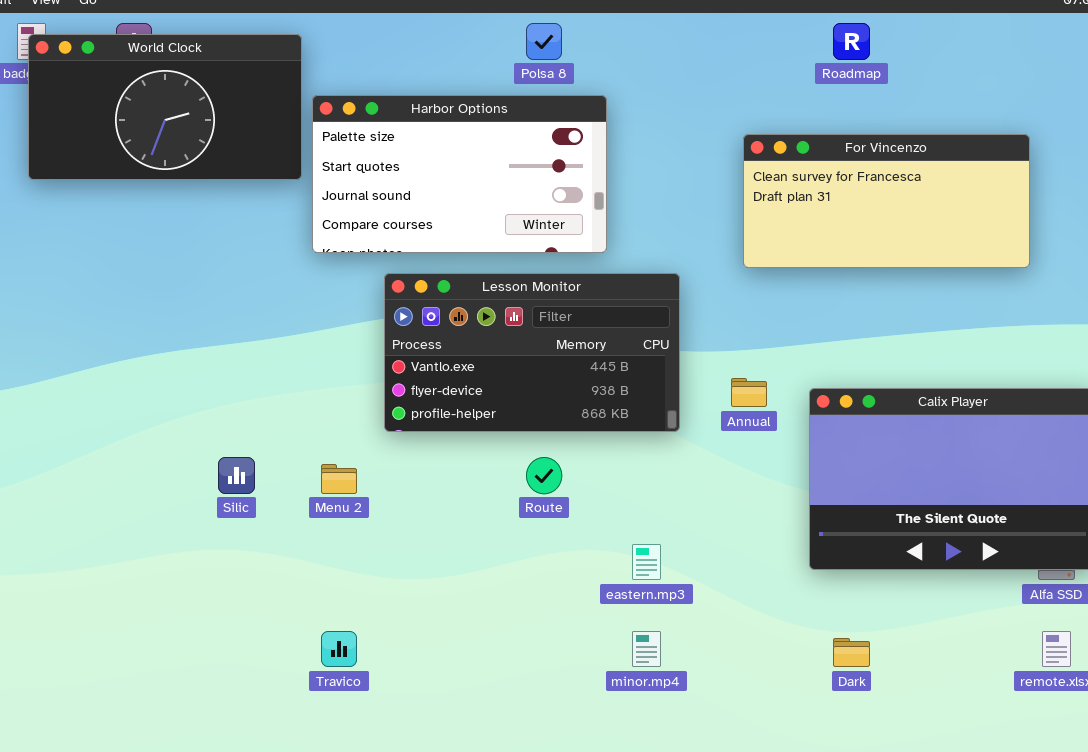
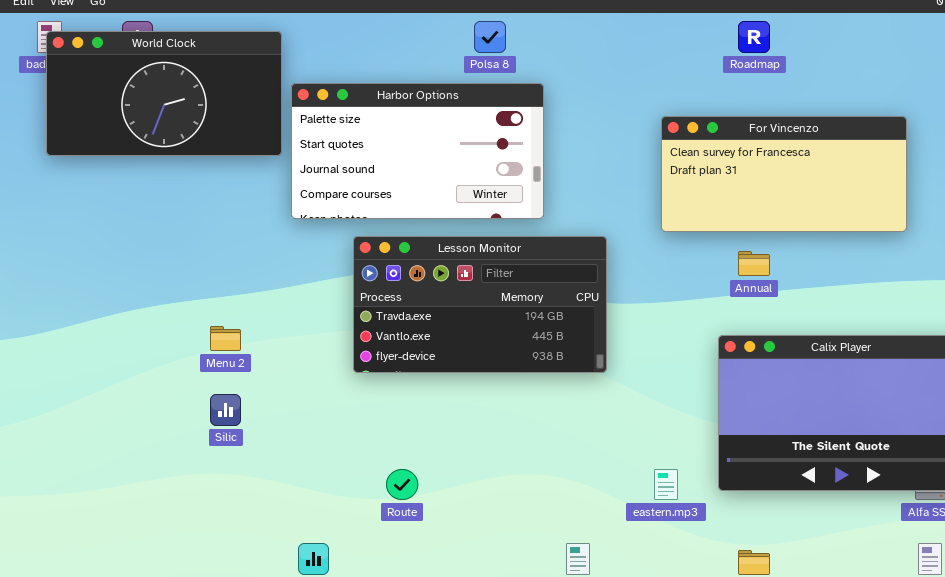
Lesson Monitor: [384,273,680,432] -> [353,236,607,373], scrolled up 1 row
Annual: [731,378,767,407] -> [738,251,770,276], moved
Route: [526,457,562,494] -> [386,469,418,500], moved
Menu 2: [321,464,357,494] -> [210,326,241,351], moved
eastern.mp3: [632,544,661,580] -> [654,469,678,500], moved

